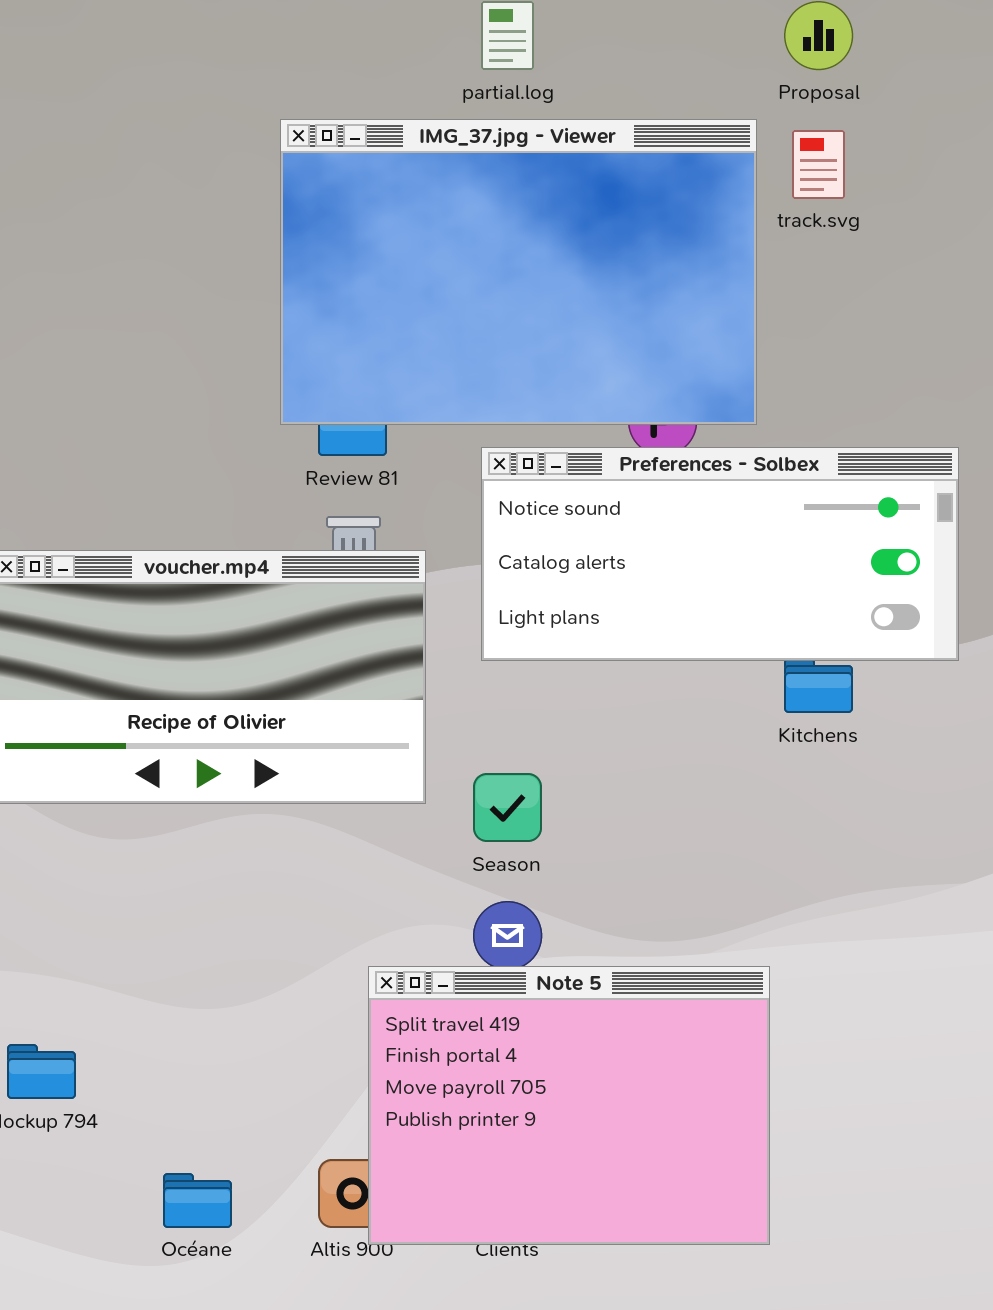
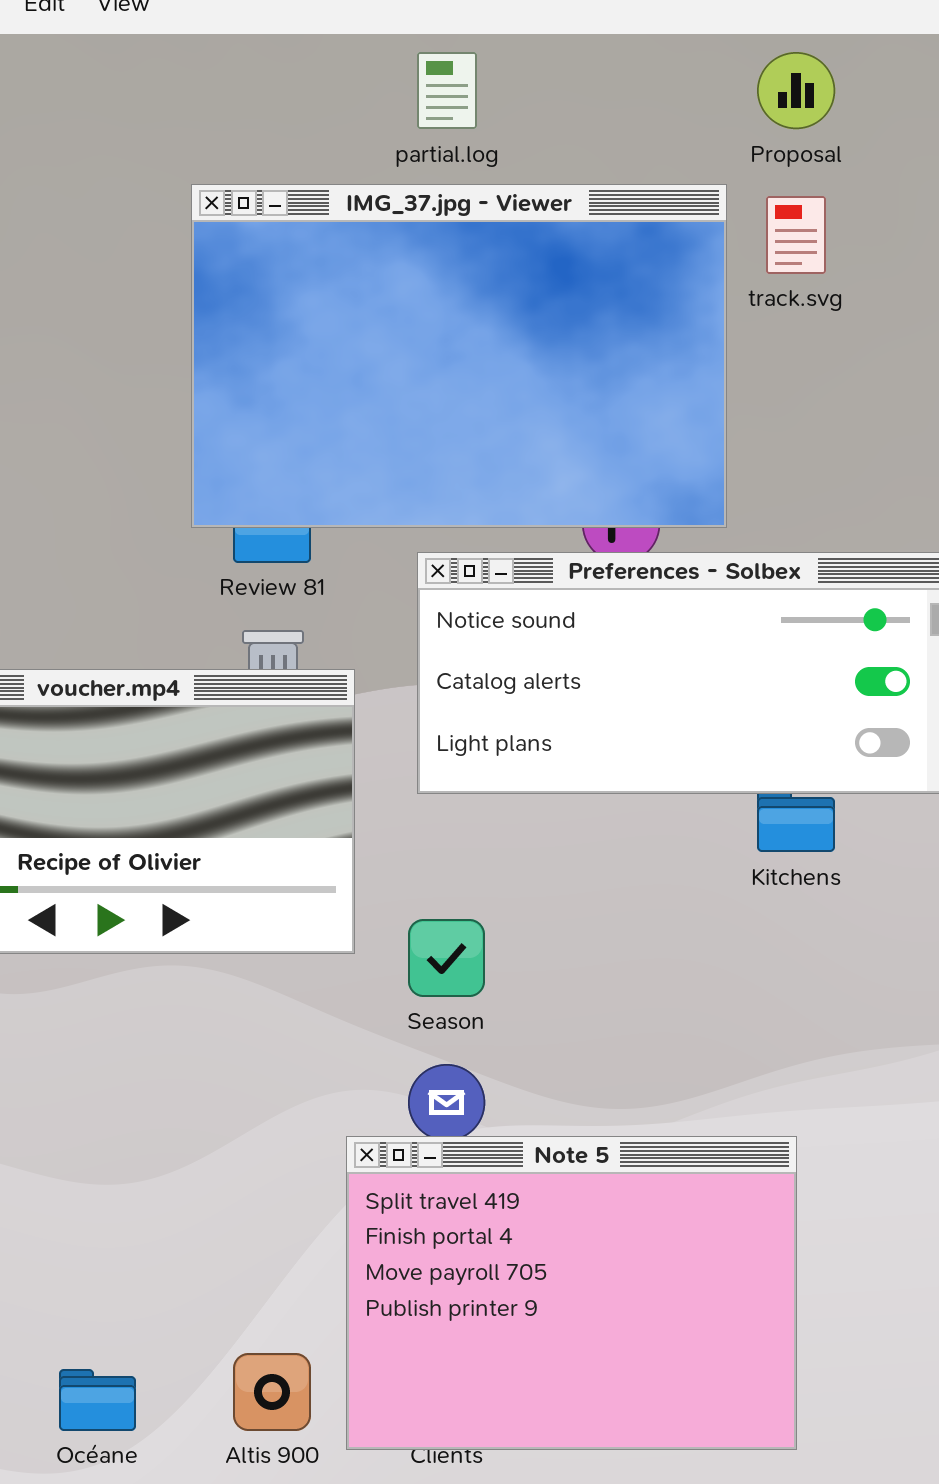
Note 5: [368,966,770,1245] -> [346,1136,797,1450], moved

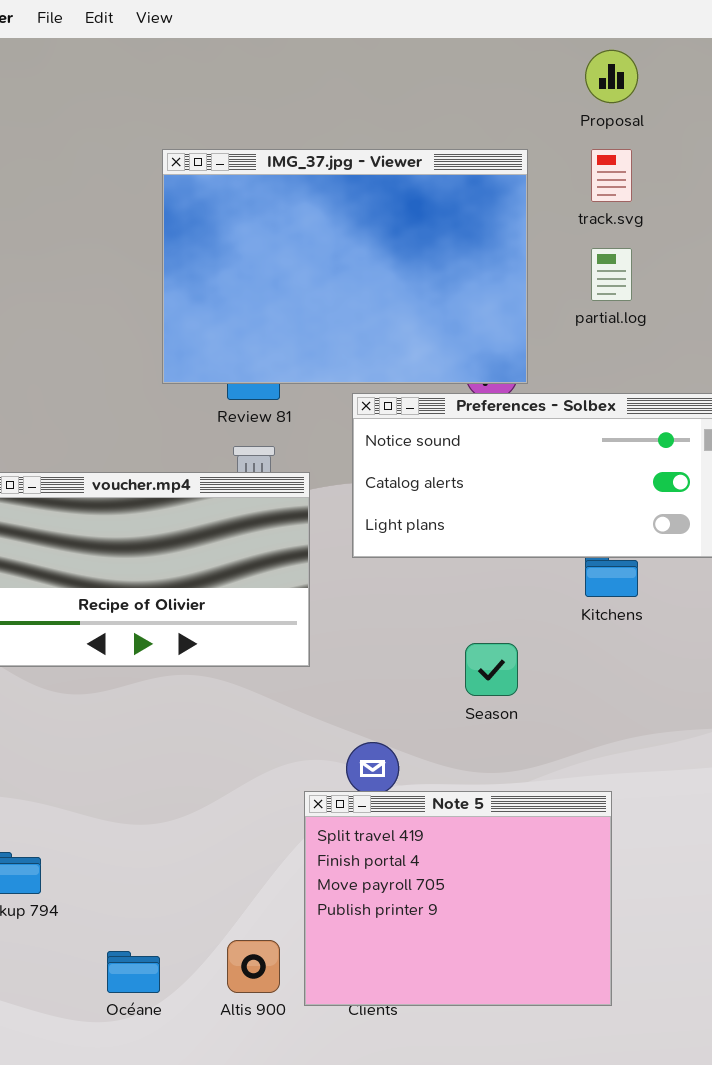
partial.log: [417,52,477,129] -> [591,248,632,301], moved
IMG_37.jpg - Viewer: [191,184,727,528] -> [162,149,528,384], moved
Season: [408,919,485,997] -> [465,643,518,696], moved

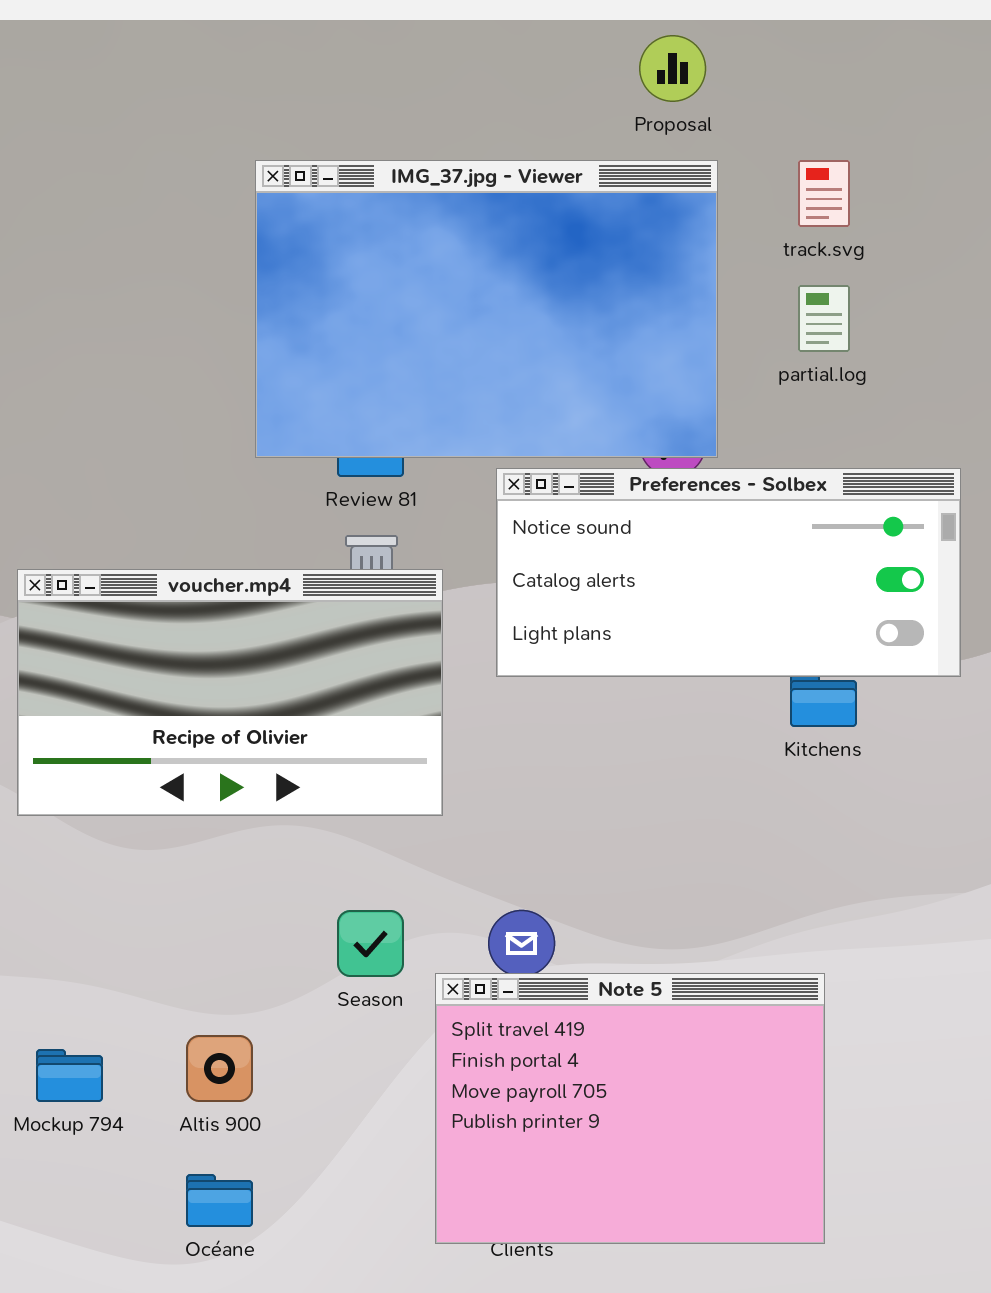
Proposal: [585,50,638,103] -> [639,35,706,102], moved
Season: [465,643,518,696] -> [337,910,404,977], moved
Altis 900: [227,940,280,993] -> [186,1035,253,1102], moved

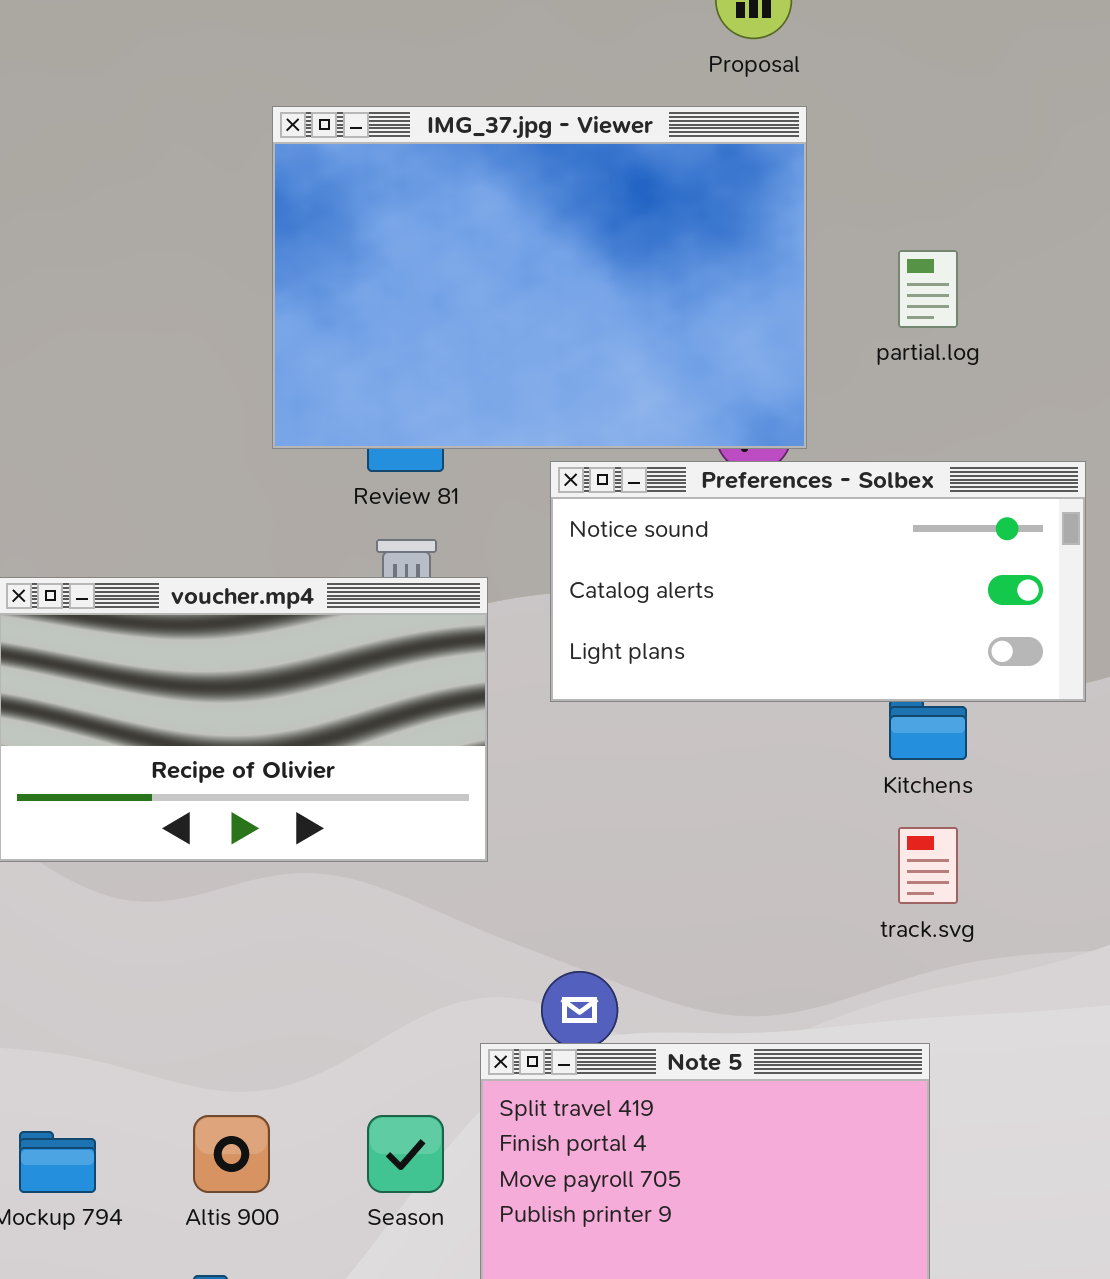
track.svg: [798,160,850,227] -> [898,827,958,904], moved
Season: [337,910,404,977] -> [367,1115,444,1193], moved

